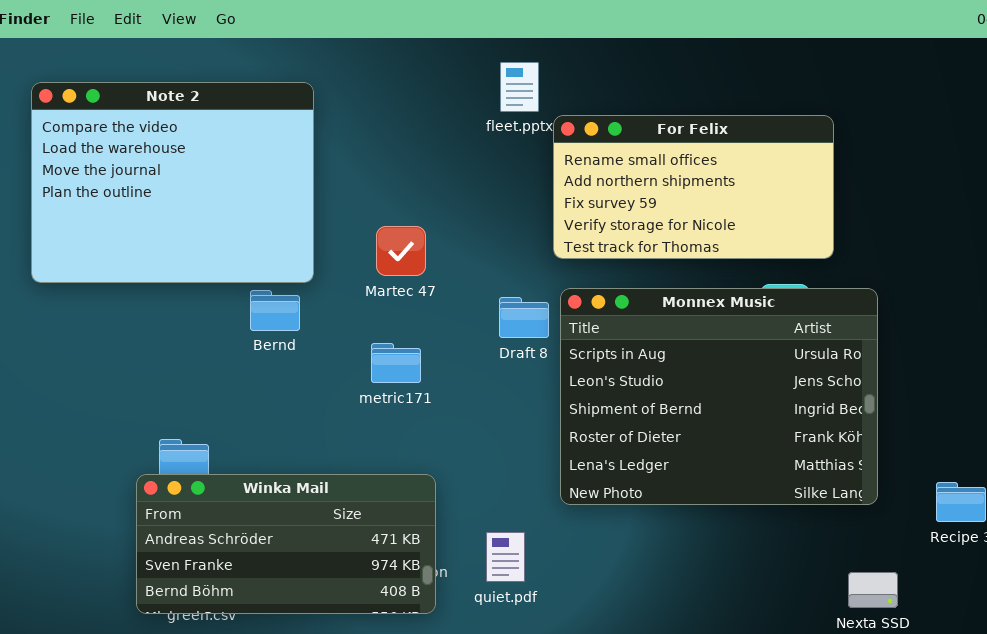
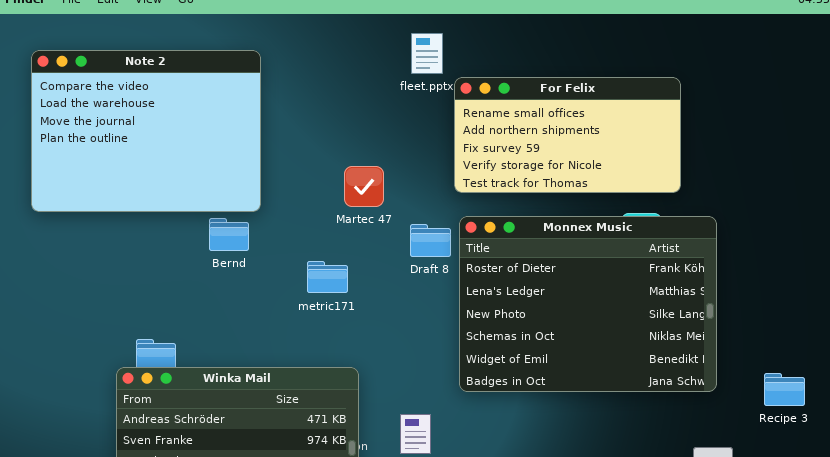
Martec 47: [376,226,426,276] -> [344,166,384,207], moved
Monnex Music: [560,288,878,505] -> [459,216,717,392], scrolled down 3 rows

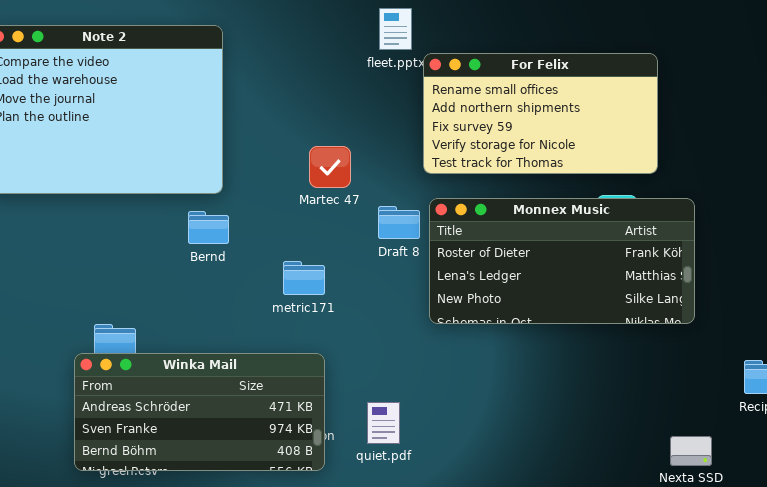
Monnex Music: [459,216,717,392] -> [429,198,695,324], resized
Bernd: [209,218,249,251] -> [188,211,229,244], moved
metric171: [307,261,348,293] -> [283,261,325,295], moved

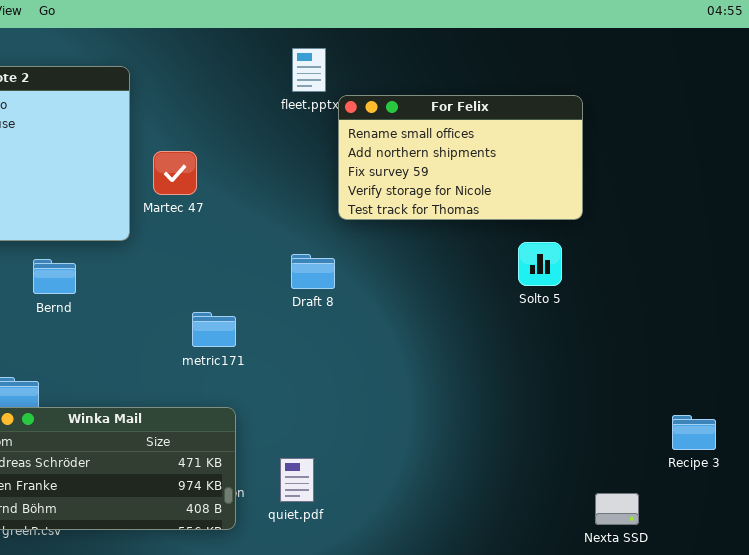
Martec 47: [309,146,351,188] -> [153,151,197,195], moved
Monnex Music: [429,198,695,324] -> none, closed
Bernd: [188,211,229,244] -> [33,259,76,294], moved

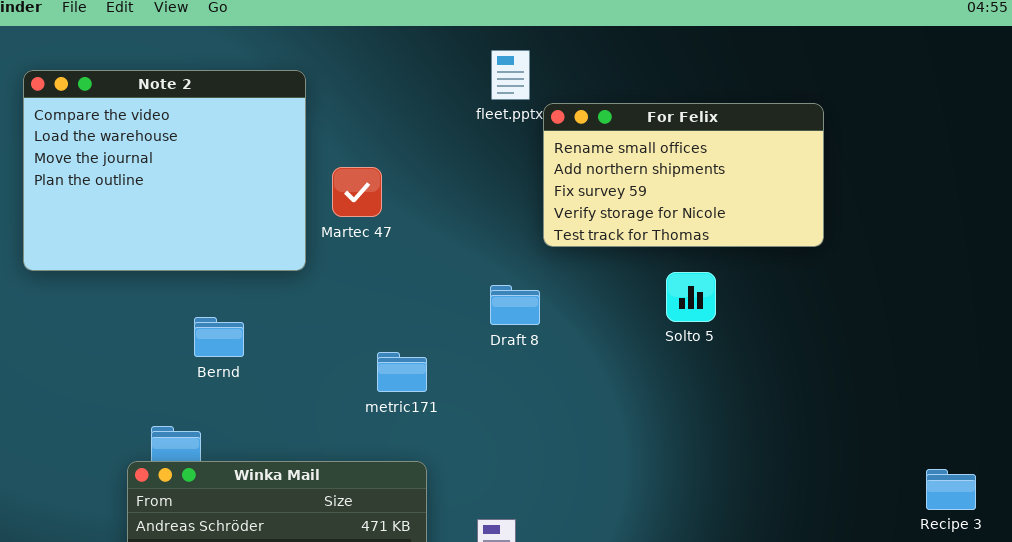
Solto 5: [518,242,562,286] -> [666,272,716,322], moved
Bernd: [33,259,76,294] -> [194,317,244,357], moved

